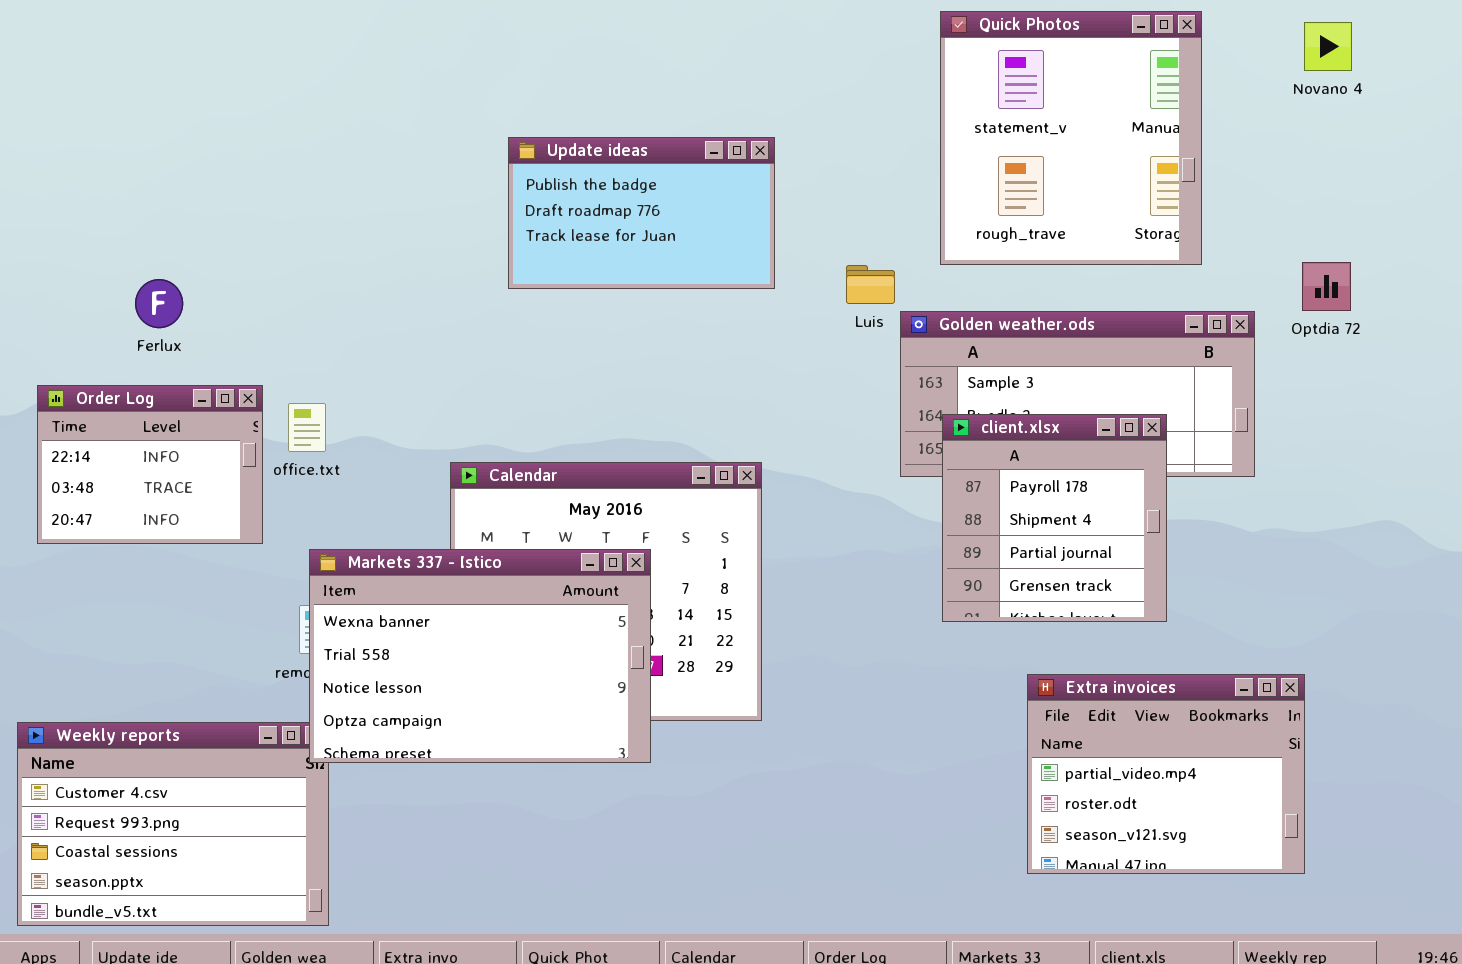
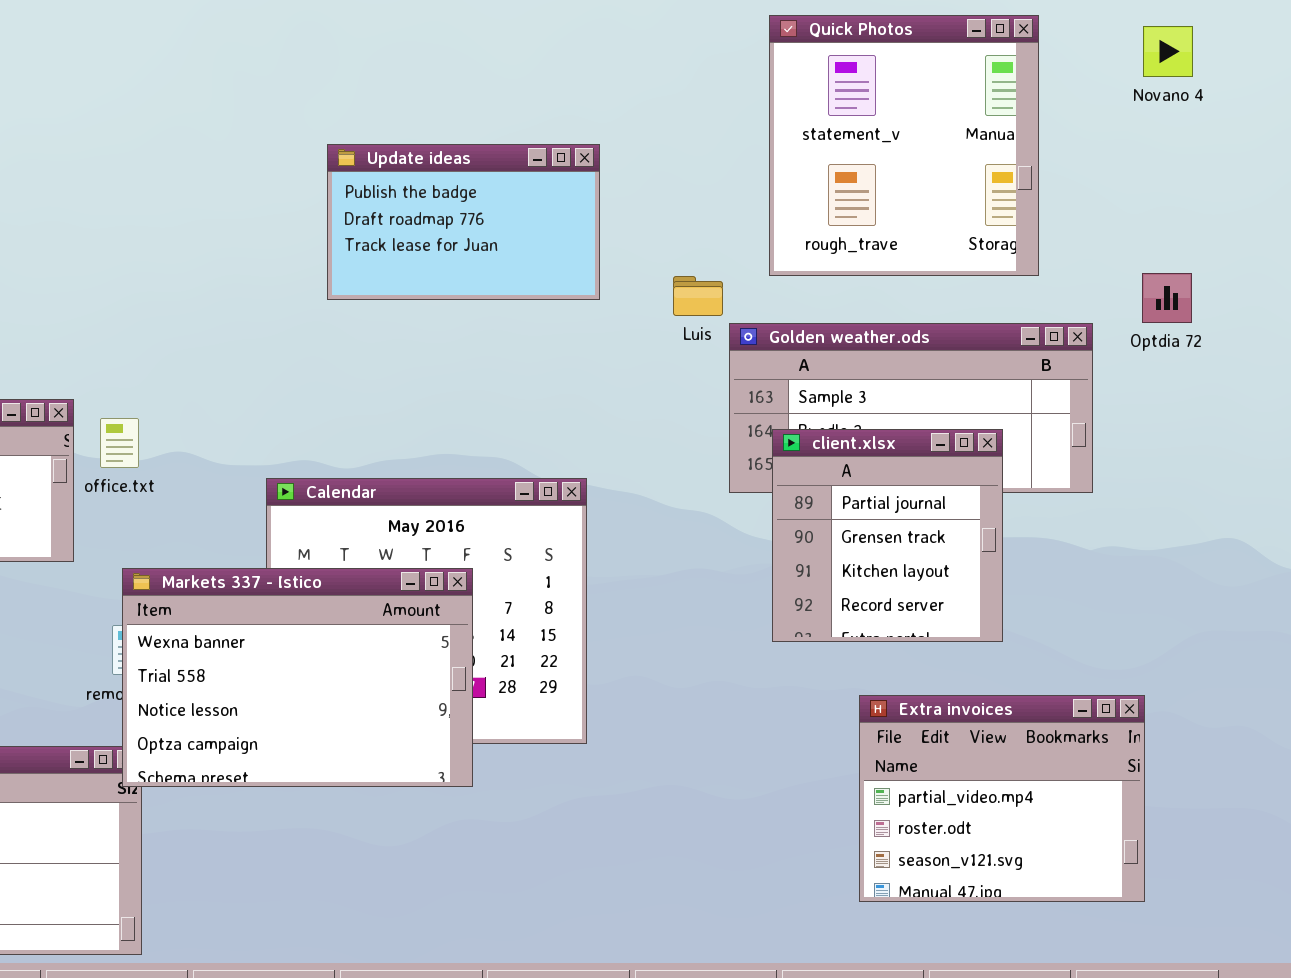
client.xlsx: [942,414,1167,622] -> [772,429,1003,642], scrolled down 2 rows

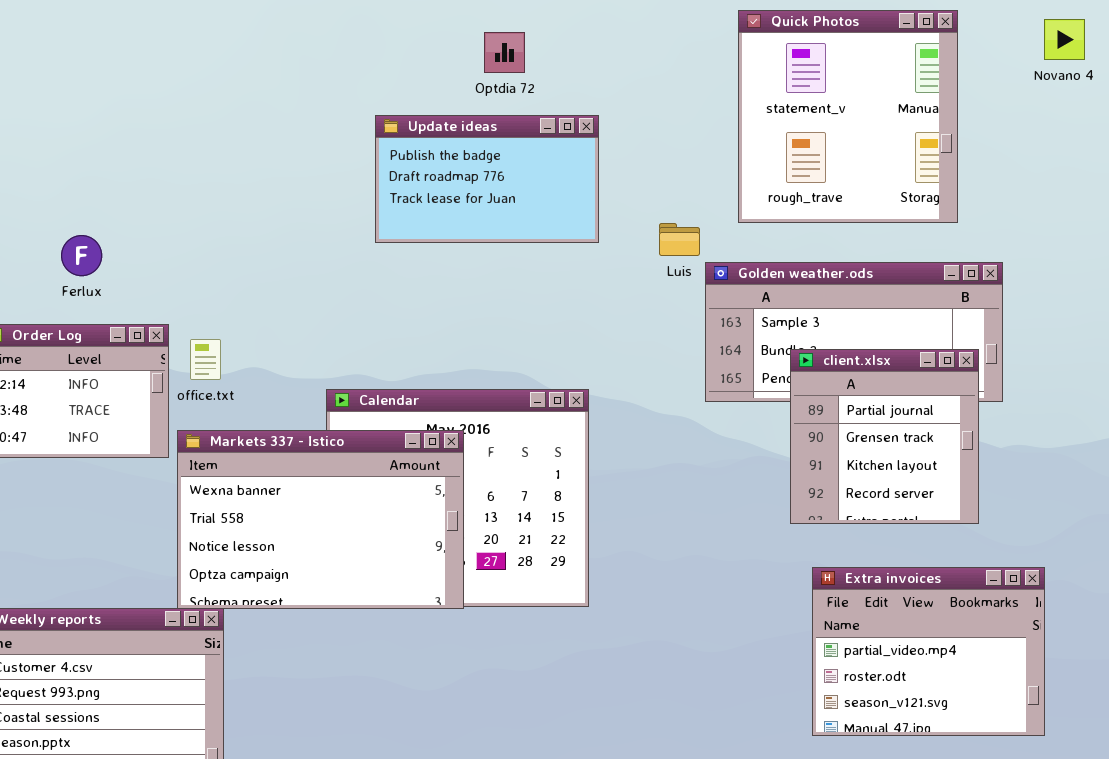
Optdia 72: [1142,273,1192,323] -> [484,32,525,73], moved
client.xlsx: [772,429,1003,642] -> [790,349,979,524], moved
Markets 337 - Istico: [122,568,473,787] -> [177,430,464,609], moved

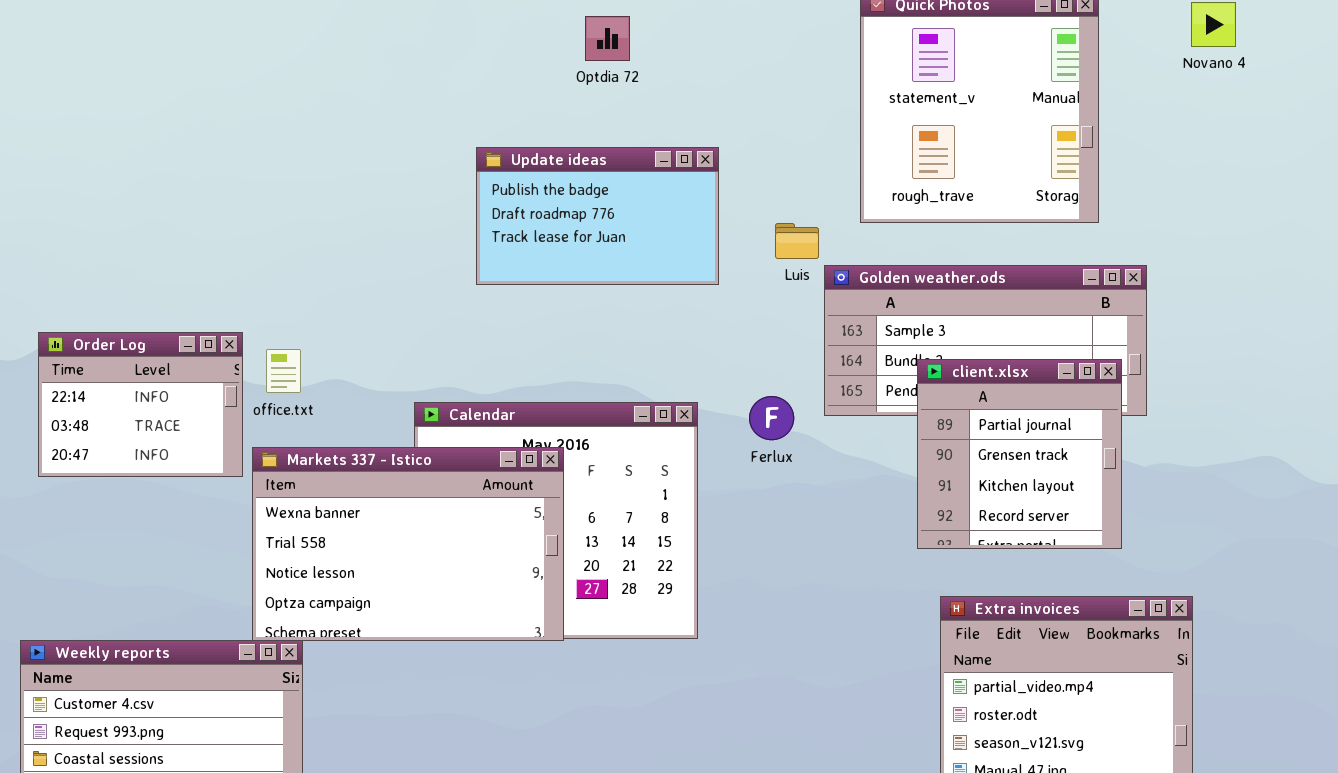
Update ideas: [375,115,599,243] -> [476,147,719,285], moved
Ferlux: [61,235,102,276] -> [749,396,794,440], moved

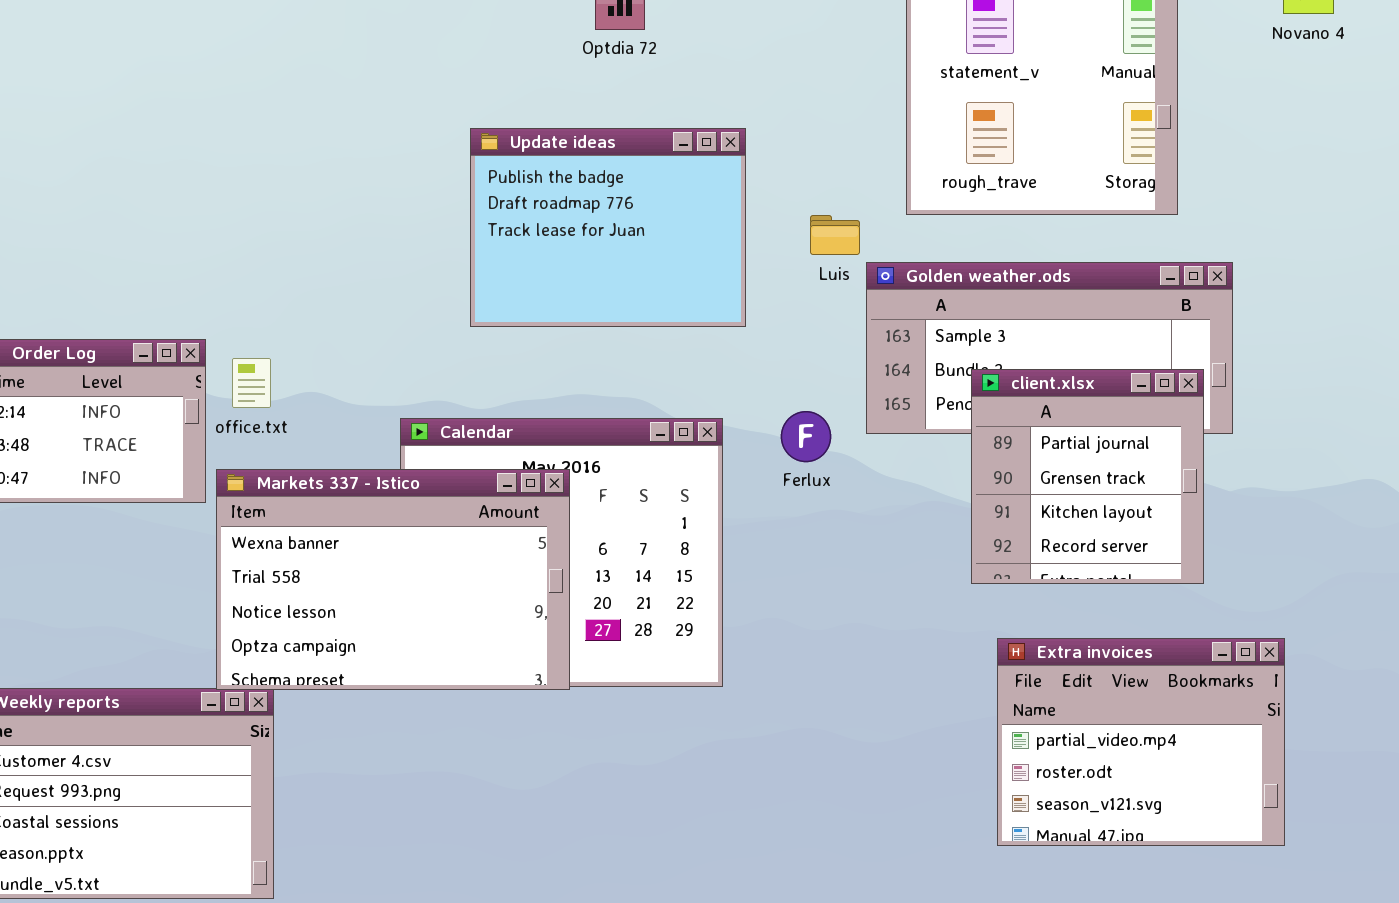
Update ideas: [476,147,719,285] -> [470,128,746,327], resized

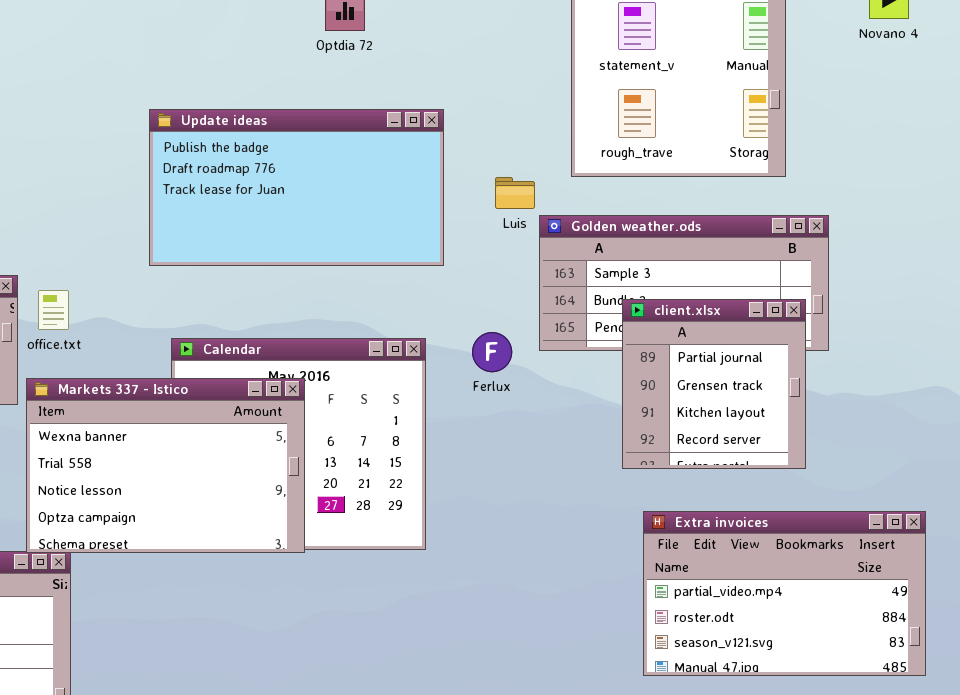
Update ideas: [470,128,746,327] -> [149,109,444,266], resized
Extra invoices: [997,638,1285,846] -> [643,511,926,676], resized

